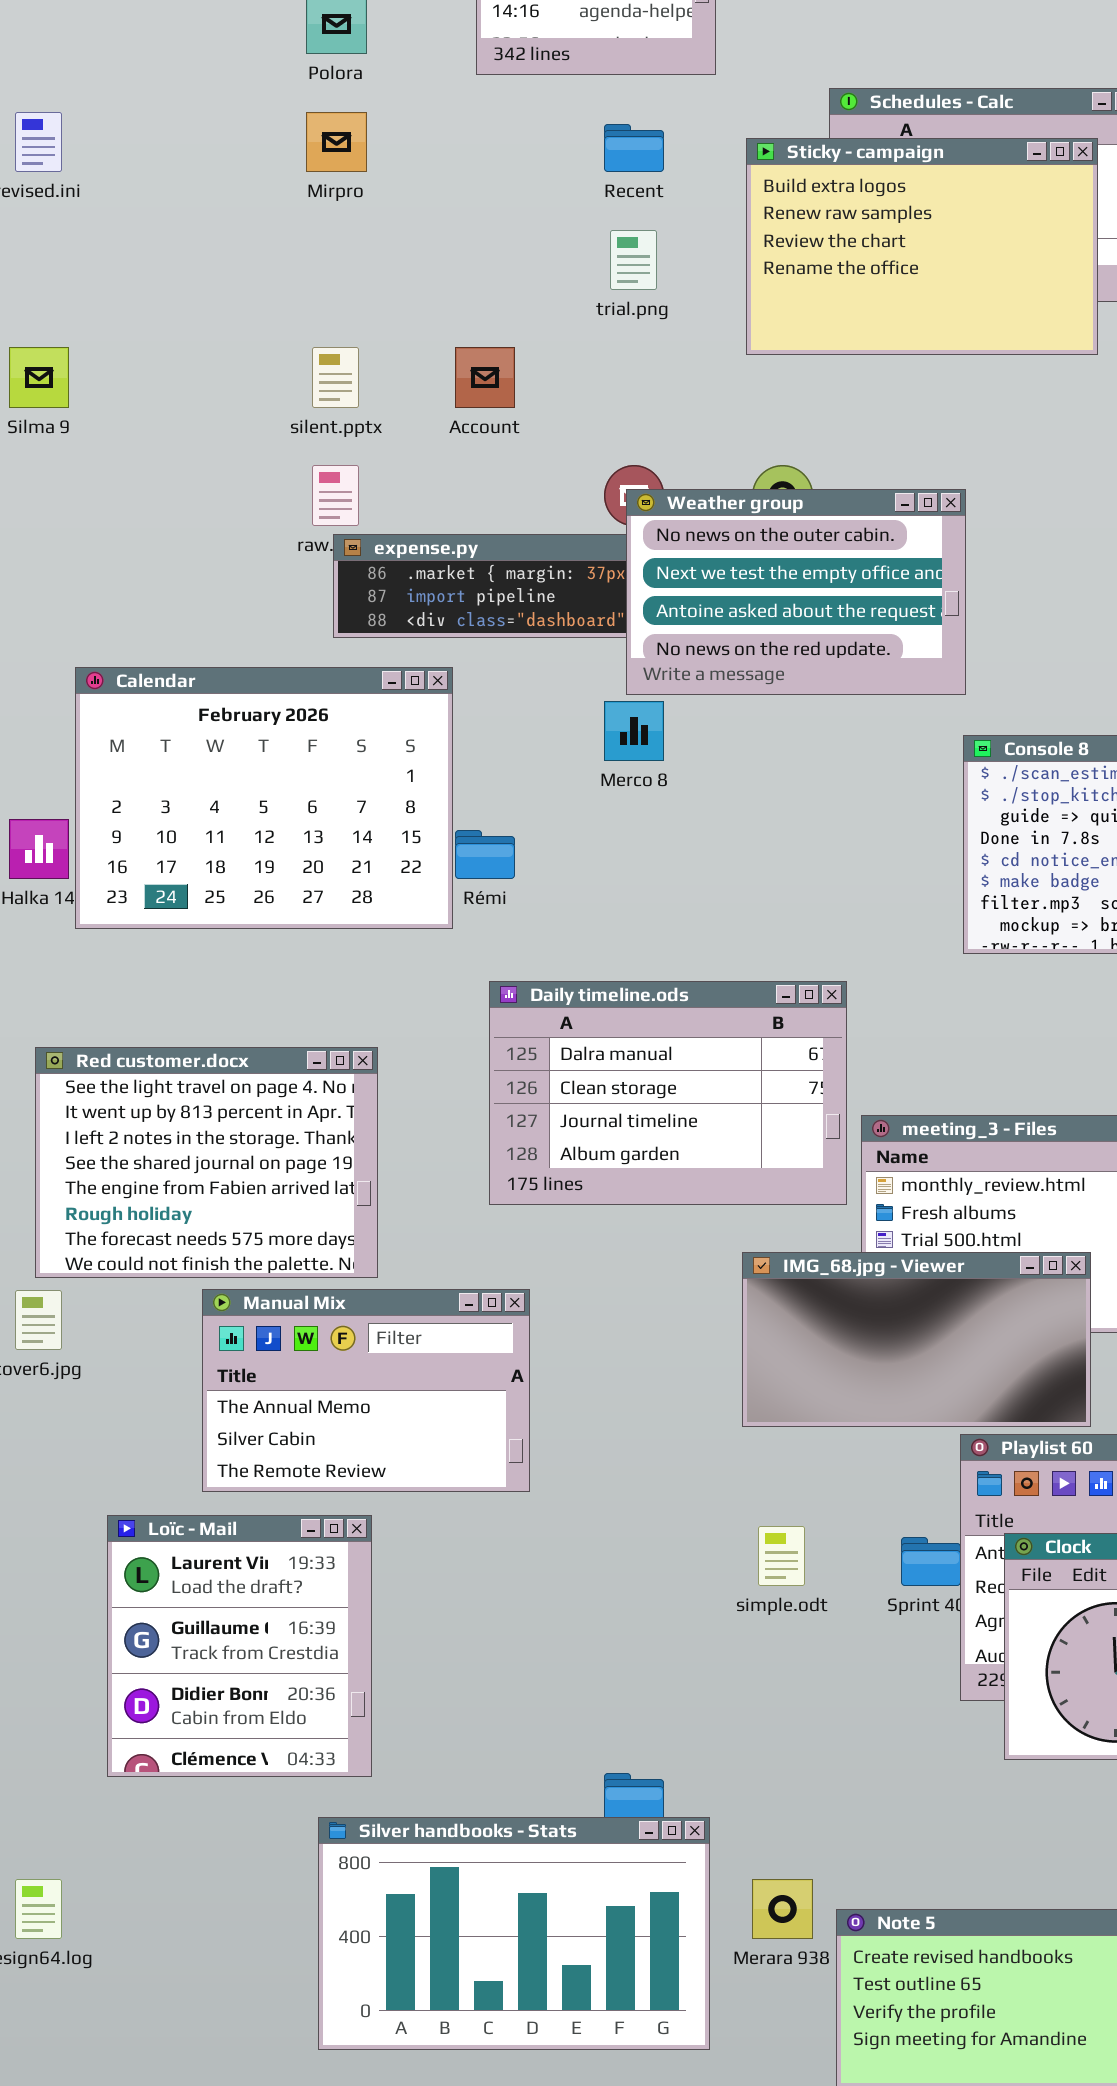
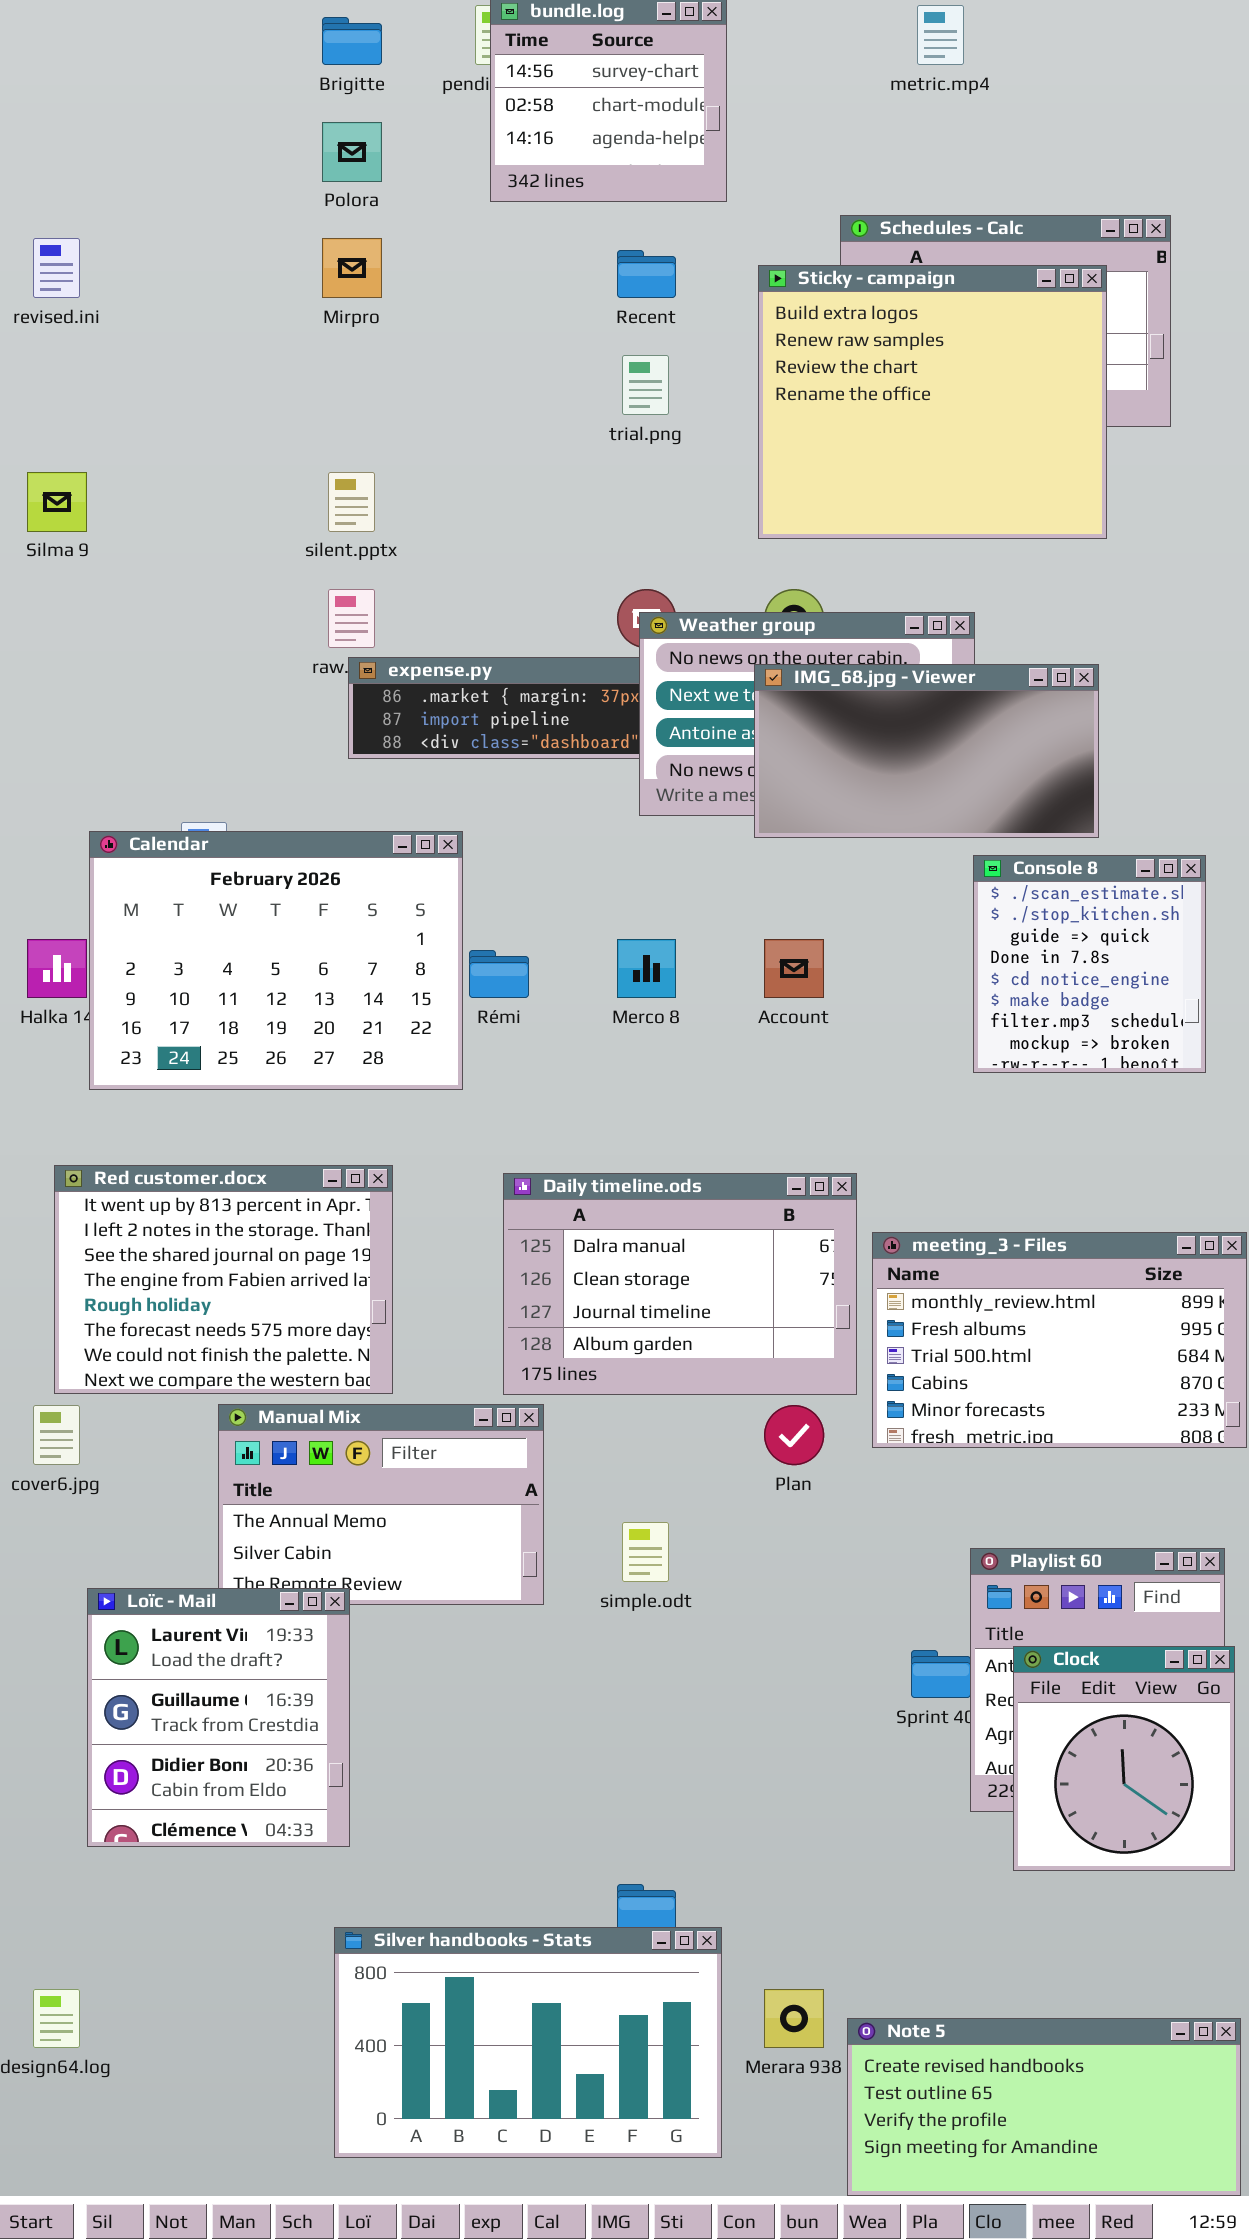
Sticky - campaign: [746,138,1098,355] -> [758,265,1107,539], resized
Account: [455,347,515,408] -> [764,939,824,998], moved
Calendar: [75,667,453,929] -> [89,831,463,1090], moved
Merco 8: [604,701,664,761] -> [617,939,676,998], moved
Daily timeline.ods: [489,981,847,1205] -> [503,1173,857,1395], moved
Red customer.docx: [35,1047,378,1278] -> [54,1165,393,1394], scrolled down 1 row
IMG_68.jpg - Viewer: [742,1252,1091,1427] -> [754,664,1099,838], moved
Loïc - Mail: [107,1515,372,1777] -> [87,1588,350,1847], moved
simple.odt: [758,1526,805,1586] -> [622,1522,669,1582], moved

